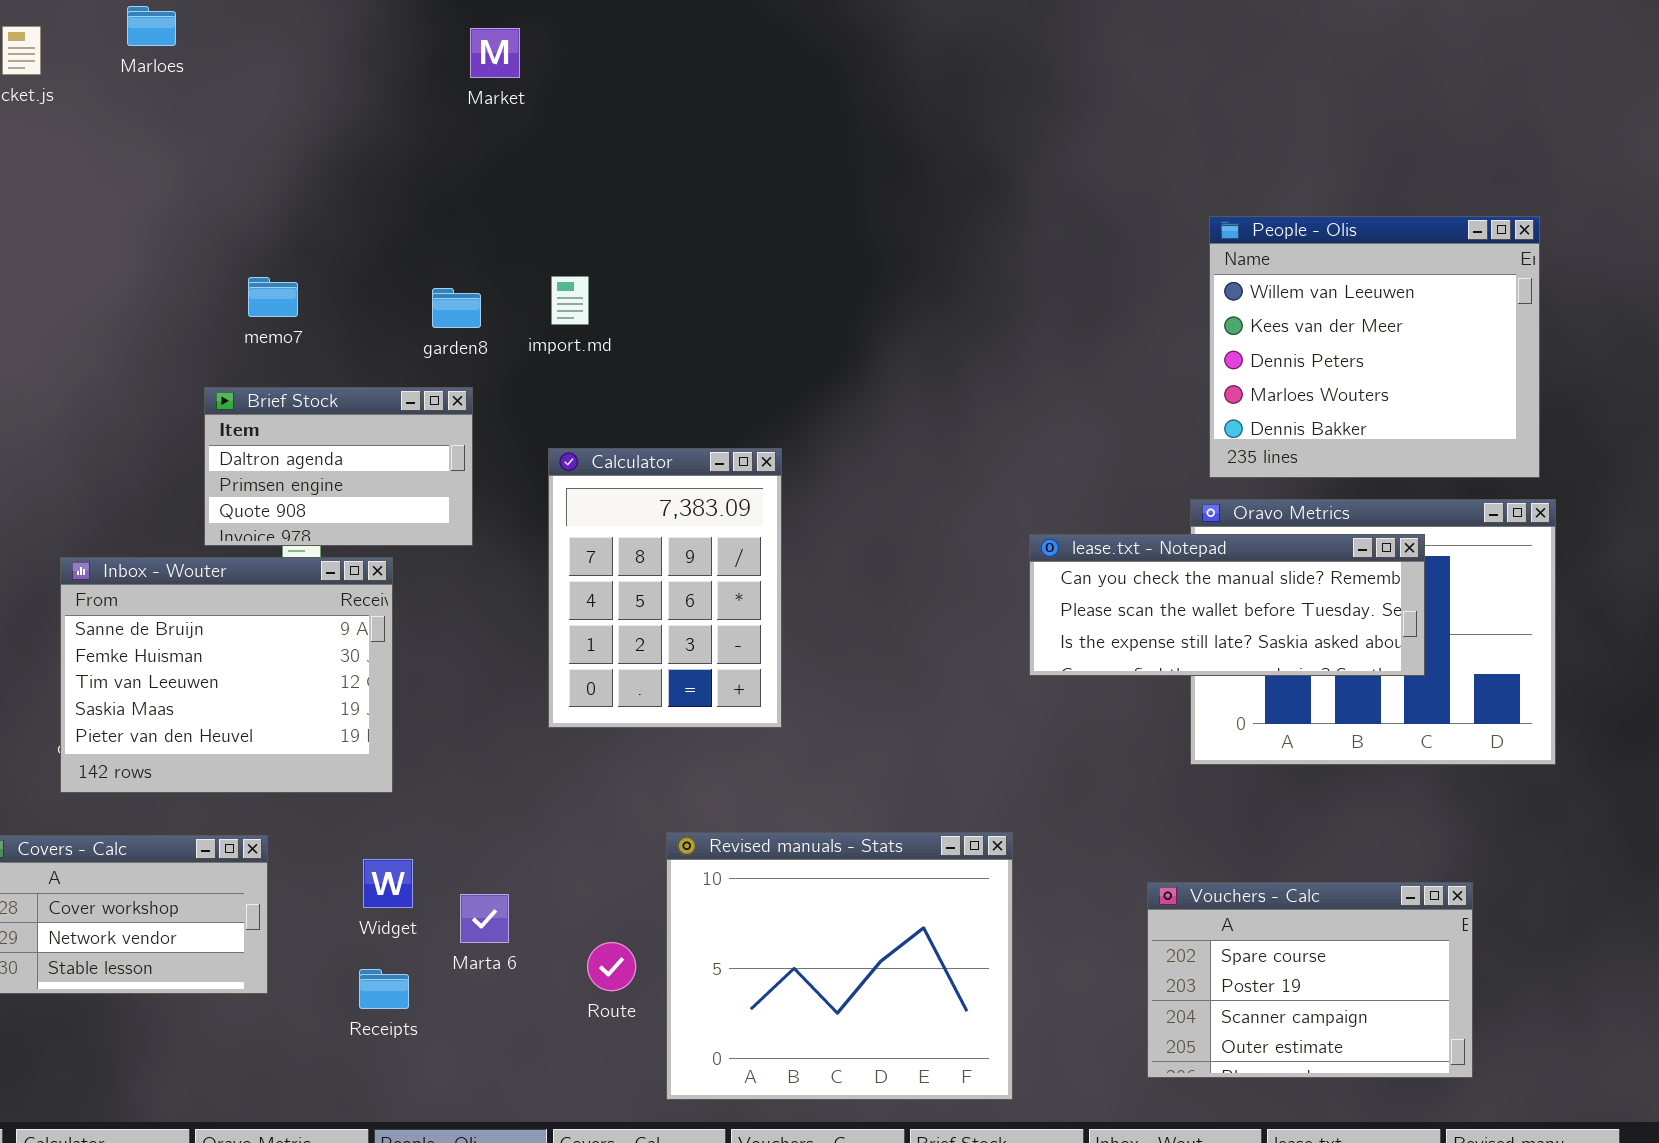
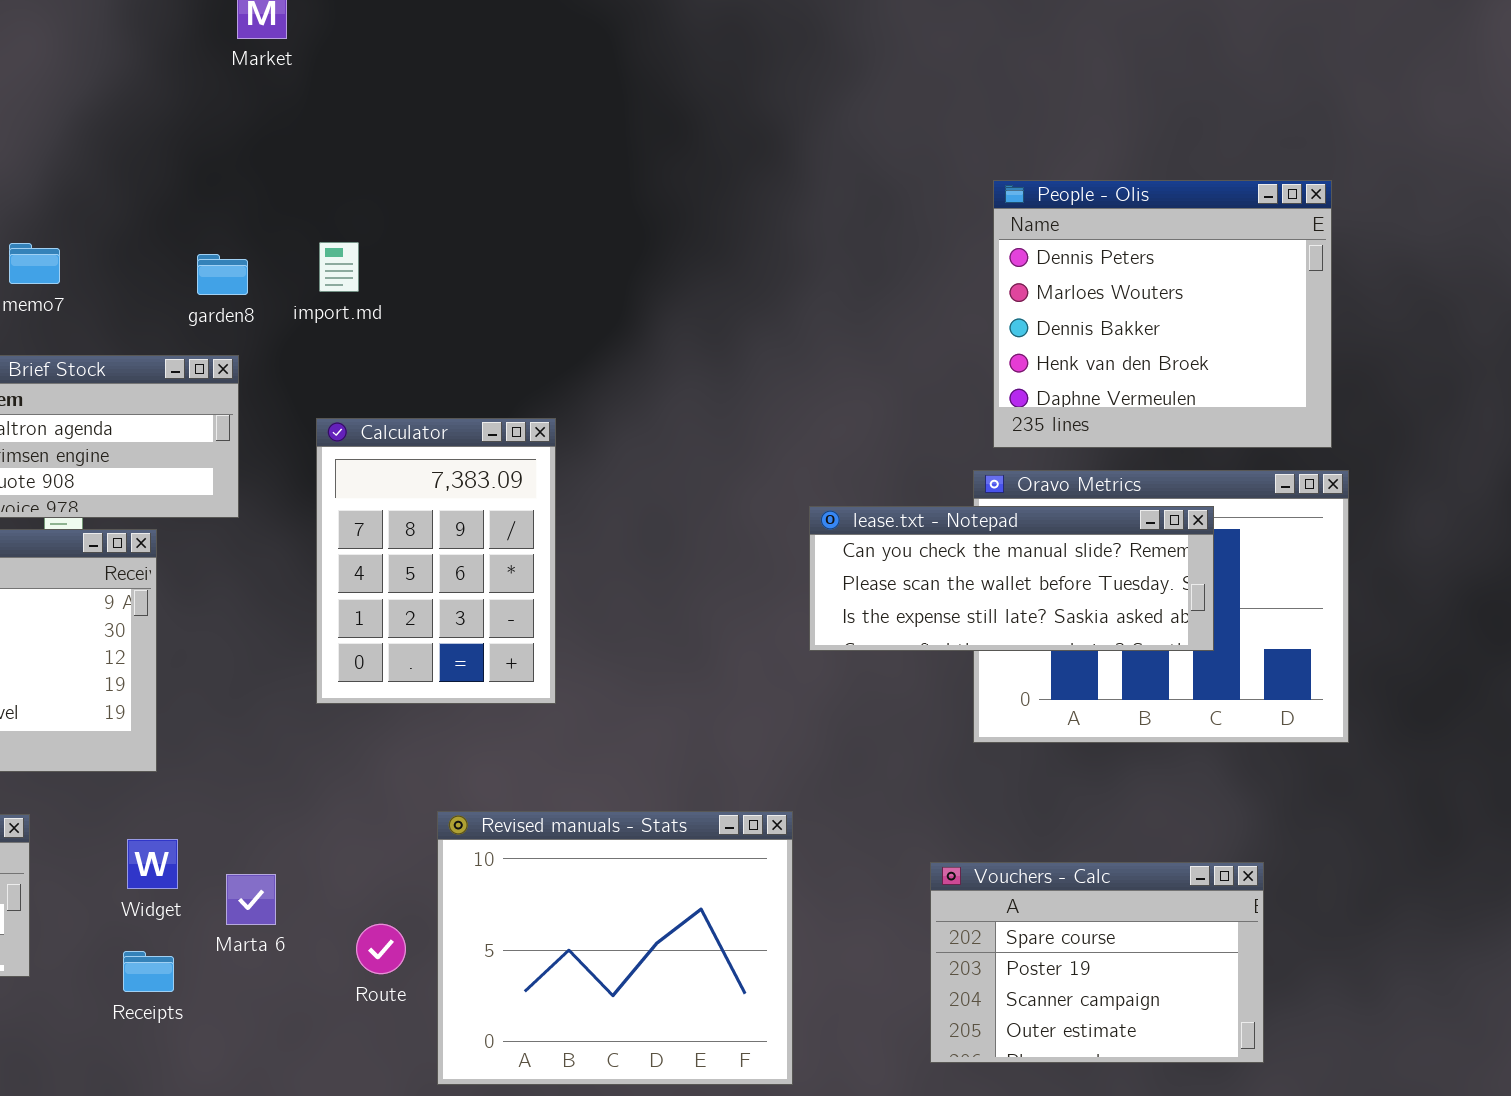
People - Olis: [1209,216,1540,478] -> [993,180,1332,448], scrolled down 2 rows

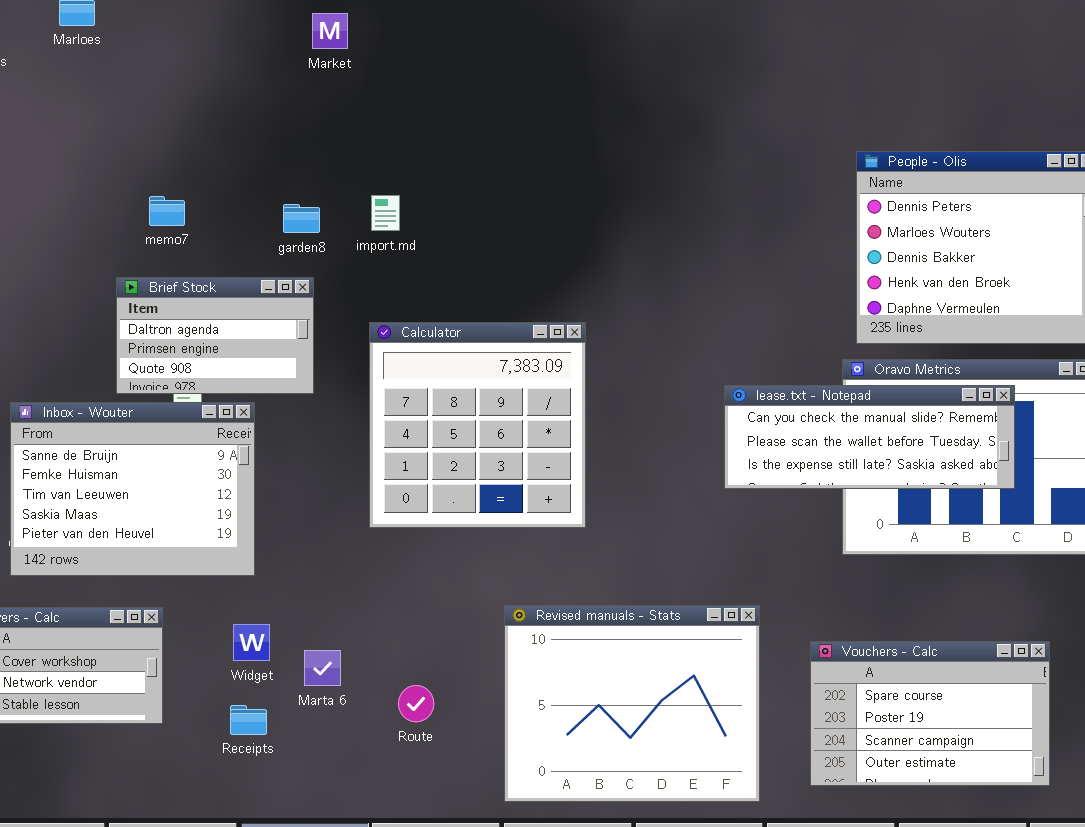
Calculator: [316,418,556,704] -> [369,322,586,528], resized
Revised manuals - Stats: [437,811,793,1085] -> [504,605,760,802], moved

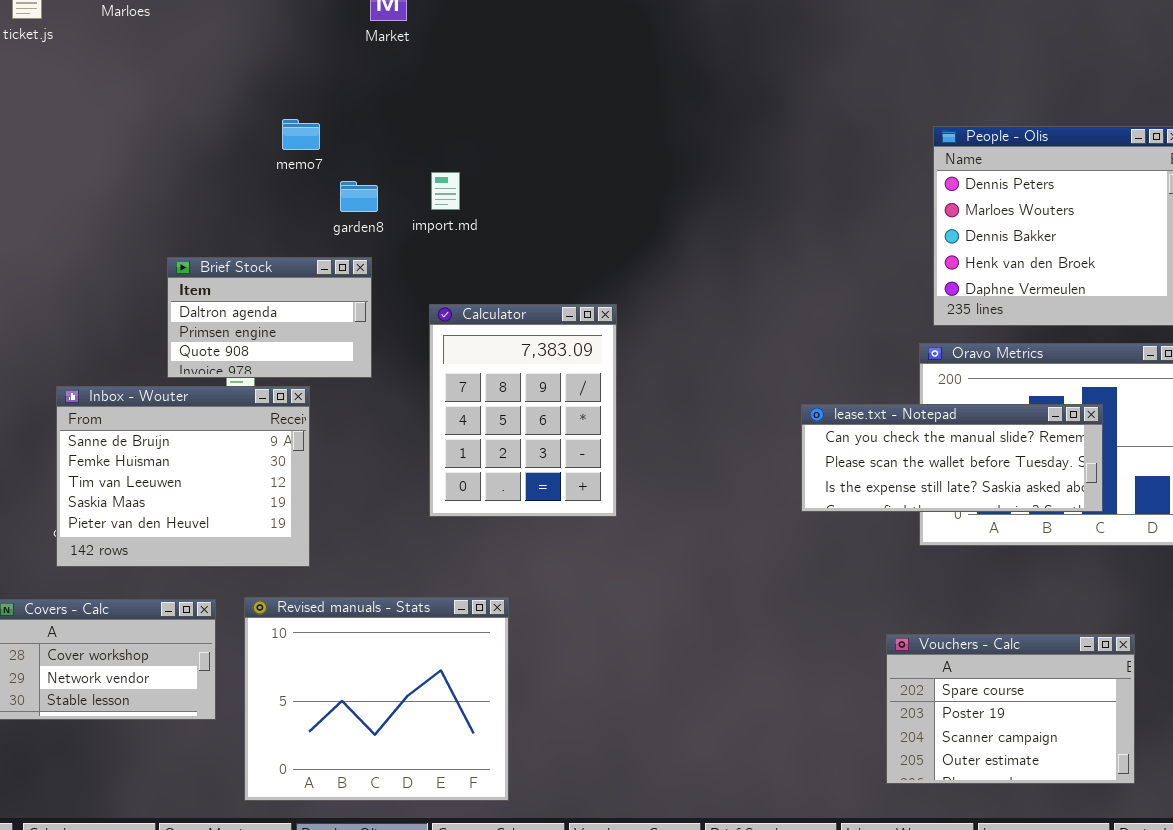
memo7: [149,196,185,226] -> [282,119,320,150], moved
Calculator: [369,322,586,528] -> [429,304,617,517], resized
lease.txt - Notepad: [724,385,1015,489] -> [801,404,1103,512], moved
Revised manuals - Stats: [504,605,760,802] -> [244,597,509,801], moved

